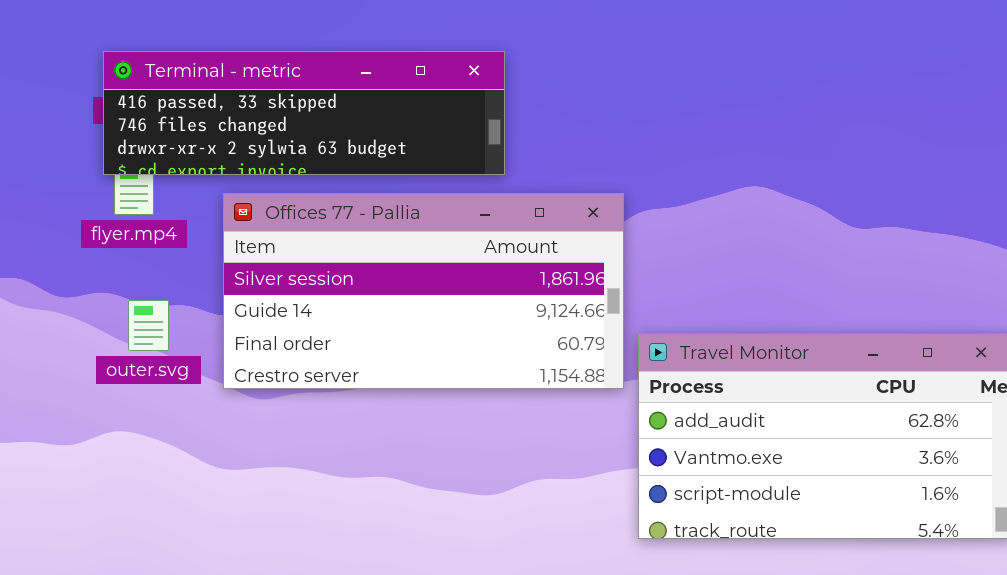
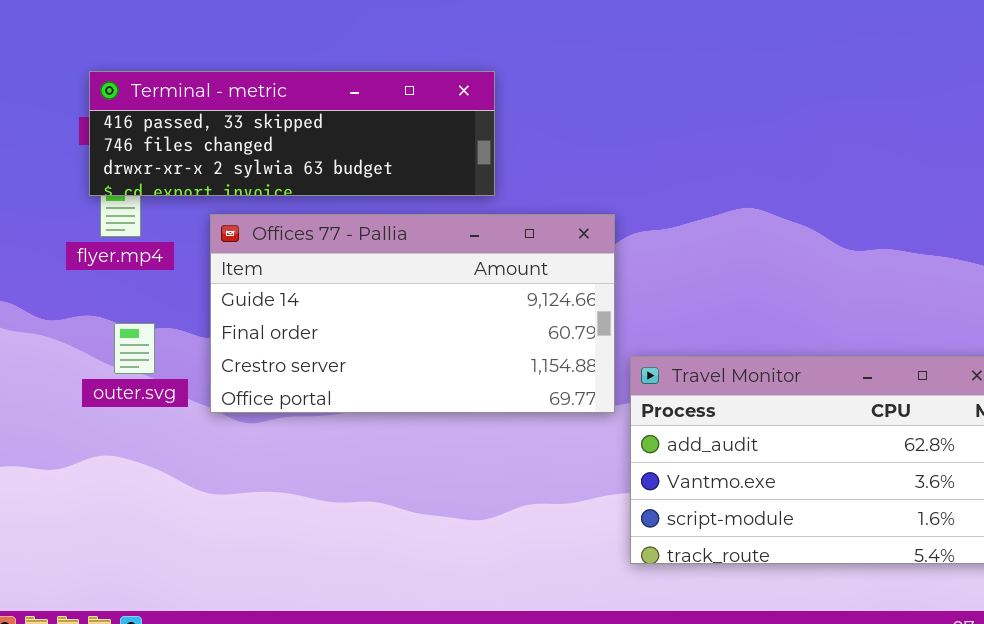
Offices 77 - Pallia: [223,193,624,389] -> [210,214,615,413], scrolled down 1 row

